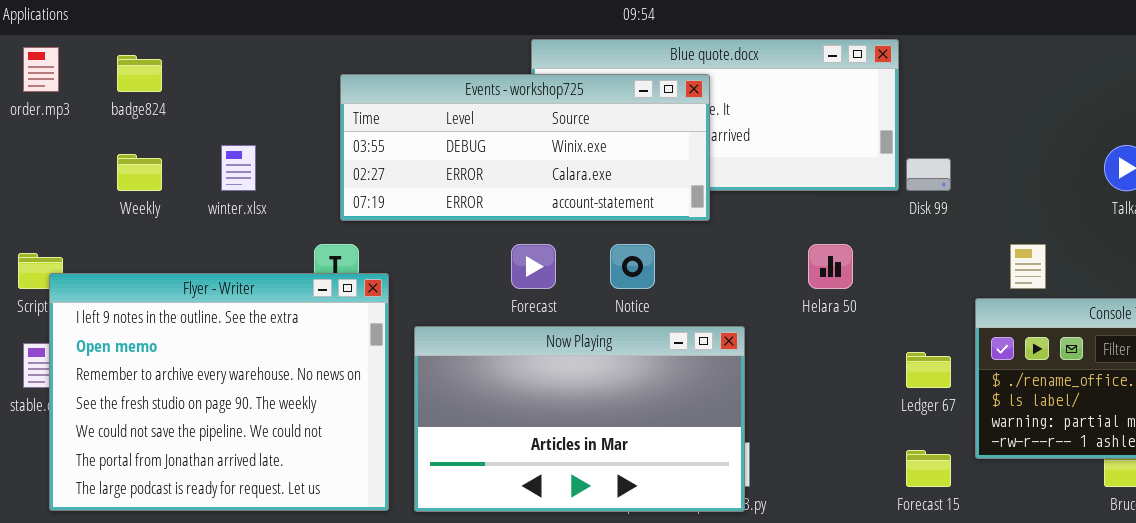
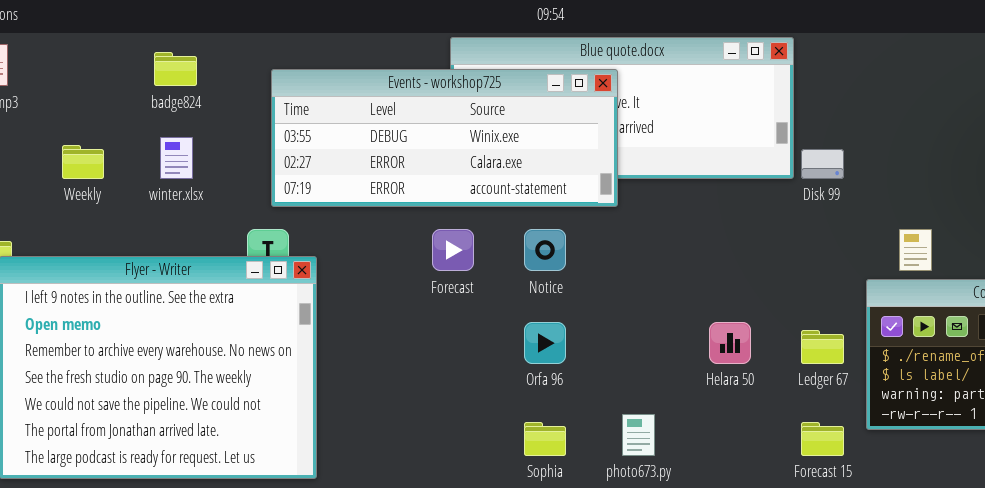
badge824: [117,55,162,92] -> [154,52,197,86], moved
Helara 50: [808,244,853,289] -> [709,322,751,364], moved
Now Playing: [414,326,745,512] -> none, closed

